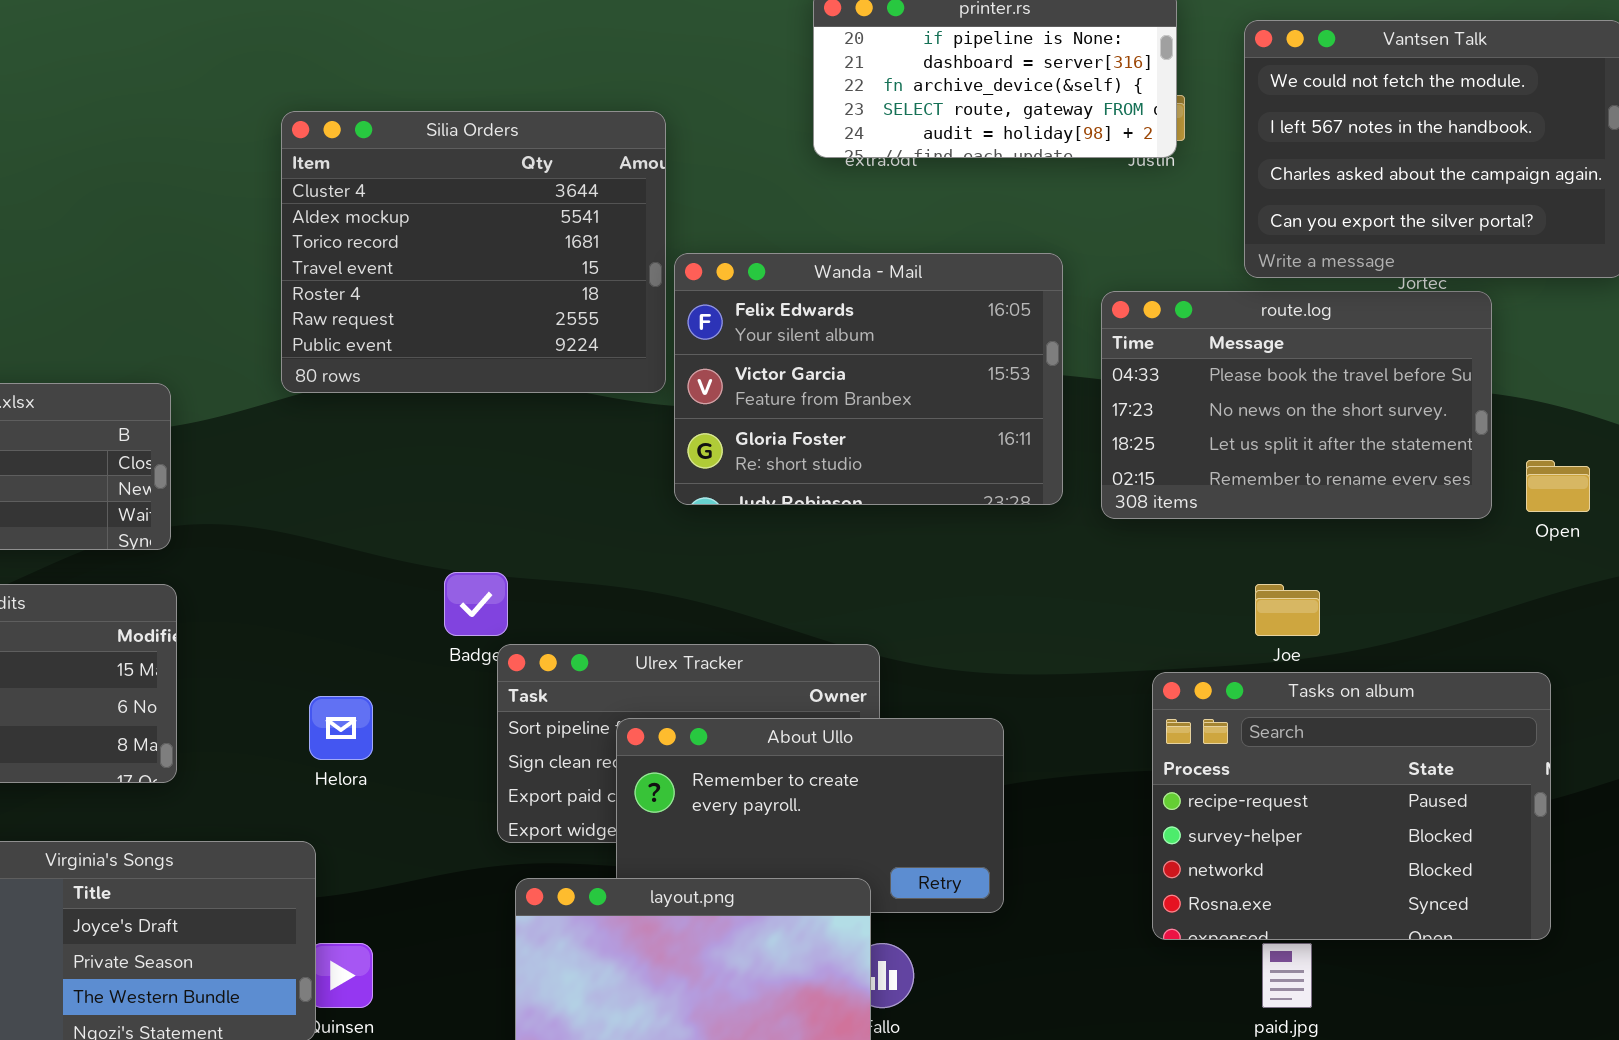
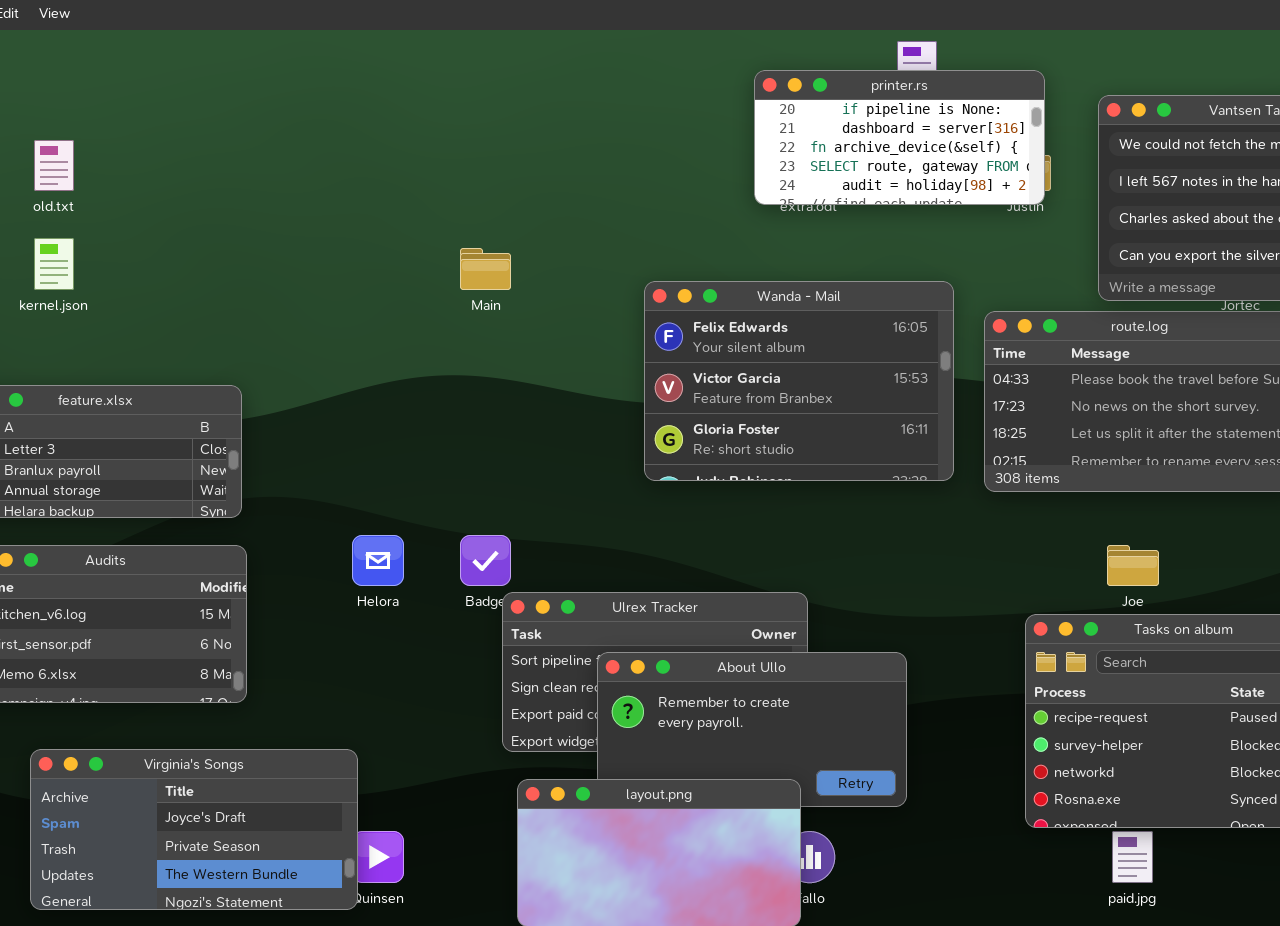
Silia Orders: [281,111,666,393] -> none, closed
Helora: [309,696,373,760] -> [352,535,404,586], moved

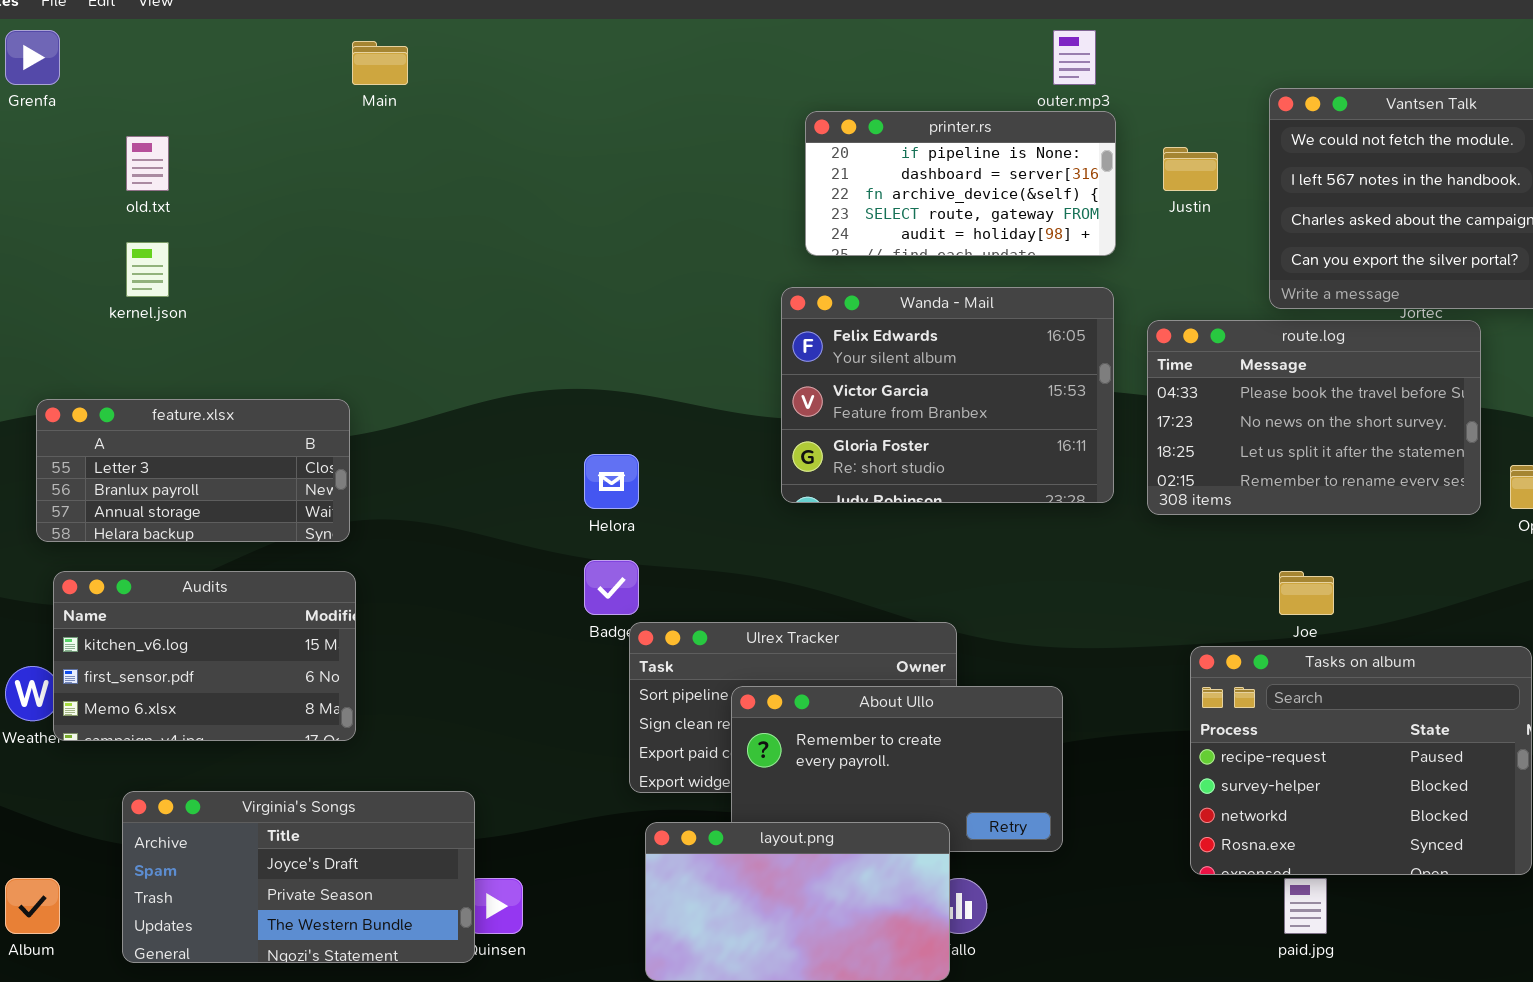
printer.rs: [754,70,1045,205] -> [805,111,1116,256], moved
Main: [460,248,511,290] -> [352,41,408,85], moved
Helora: [352,535,404,586] -> [584,454,639,509], moved

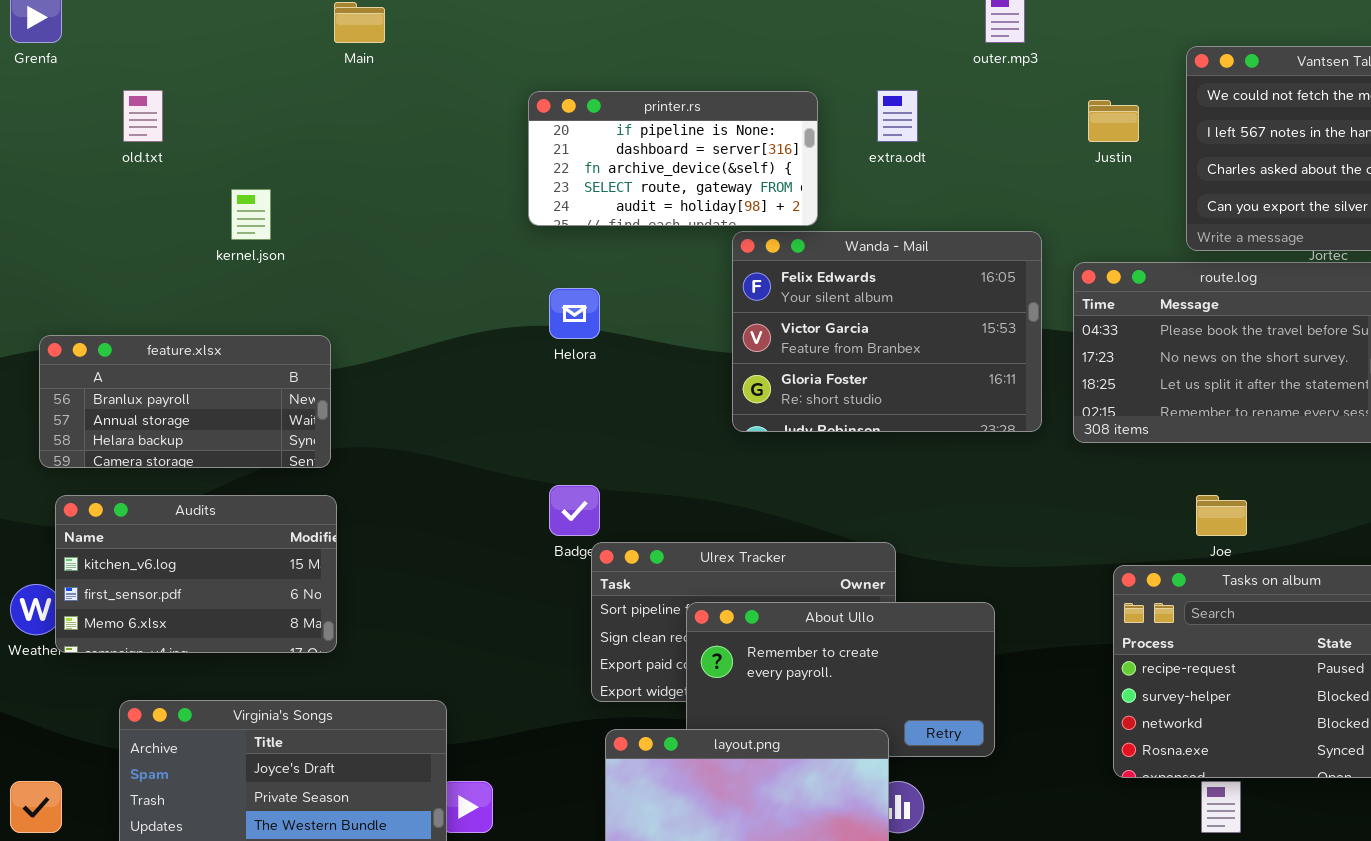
printer.rs: [805,111,1116,256] -> [528,91,818,226], moved
kernel.json: [126,242,169,297] -> [231,189,271,240], moved
feature.xlsx: [36,399,350,542] -> [39,335,331,468], scrolled down 1 row
Helora: [584,454,639,509] -> [549,288,600,339], moved

